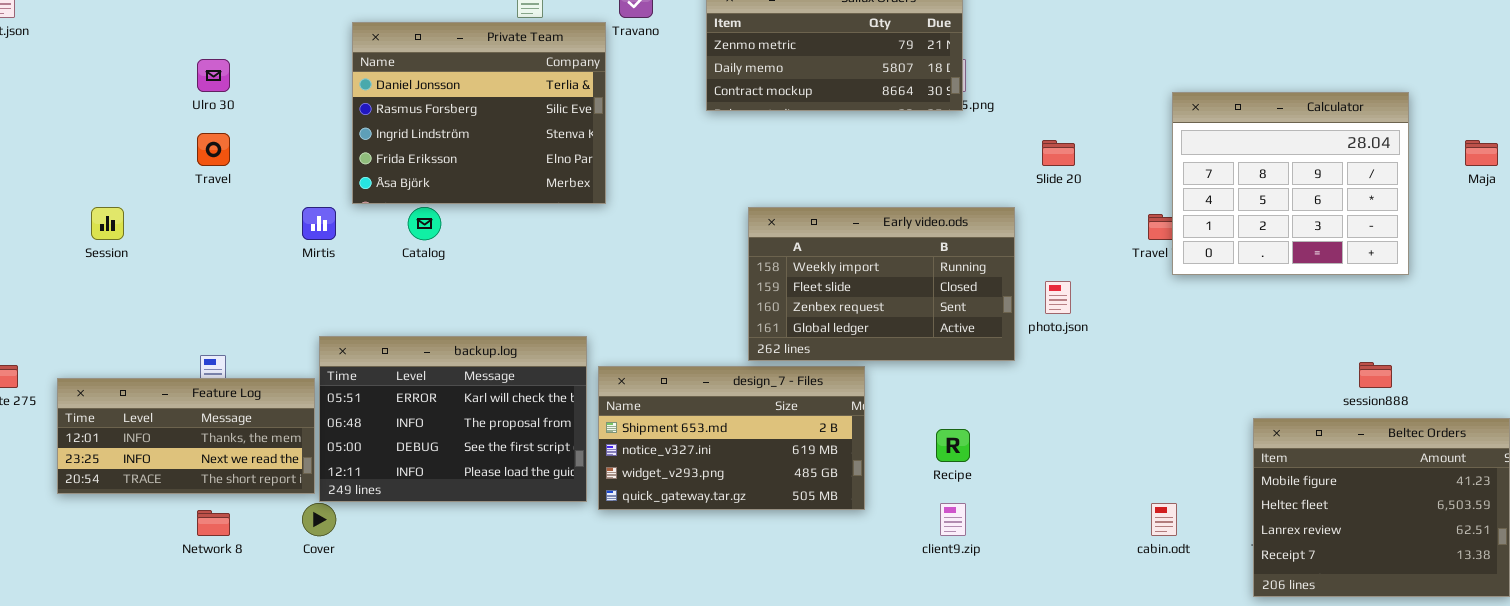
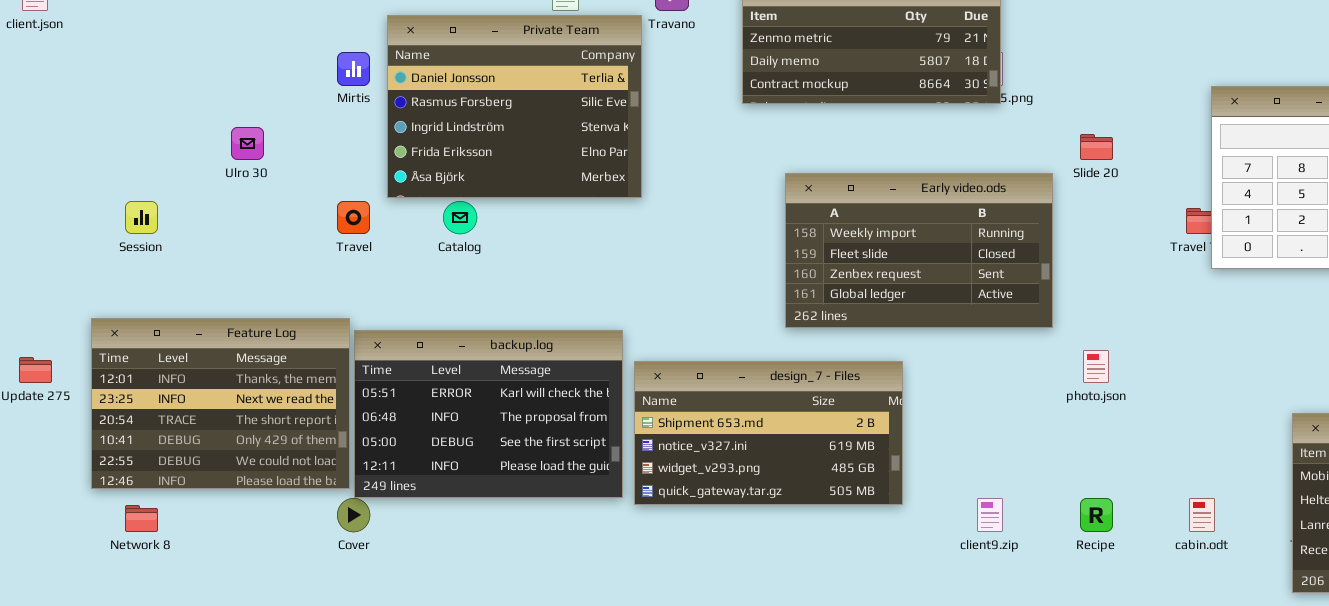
Ulro 30: [197,59,230,92] -> [231,127,264,160], moved
Travel: [197,133,230,166] -> [337,201,370,234], moved
Mirtis: [302,207,336,240] -> [337,52,370,86], moved
Early video.ods: [748,207,1015,361] -> [785,173,1053,328], moved
photo.json: [1045,281,1071,314] -> [1083,350,1109,383], moved
Feature Log: [57,378,315,494] -> [91,318,350,489], resized
Recipe: [936,429,970,462] -> [1080,498,1113,532], moved
Network 8: [197,510,230,536] -> [125,505,158,532], moved

